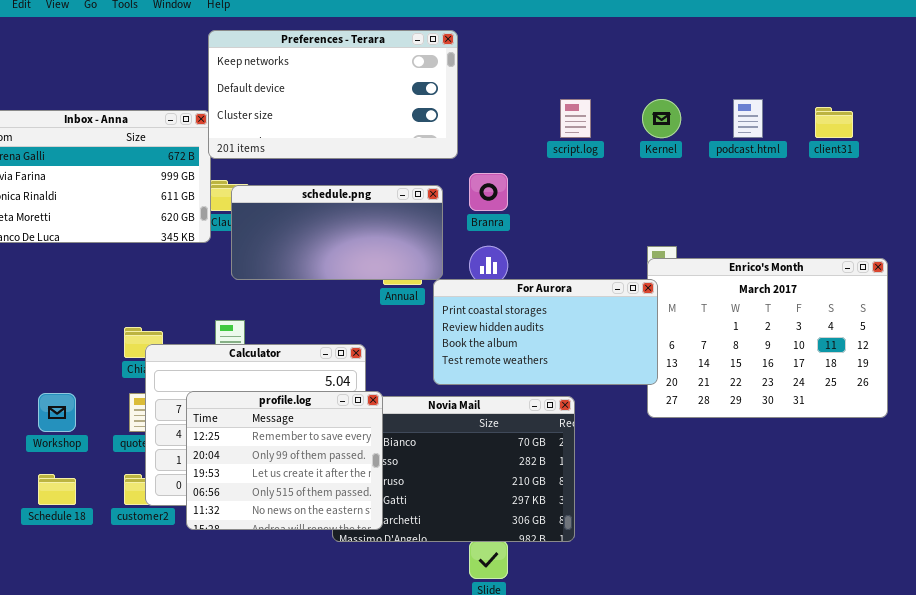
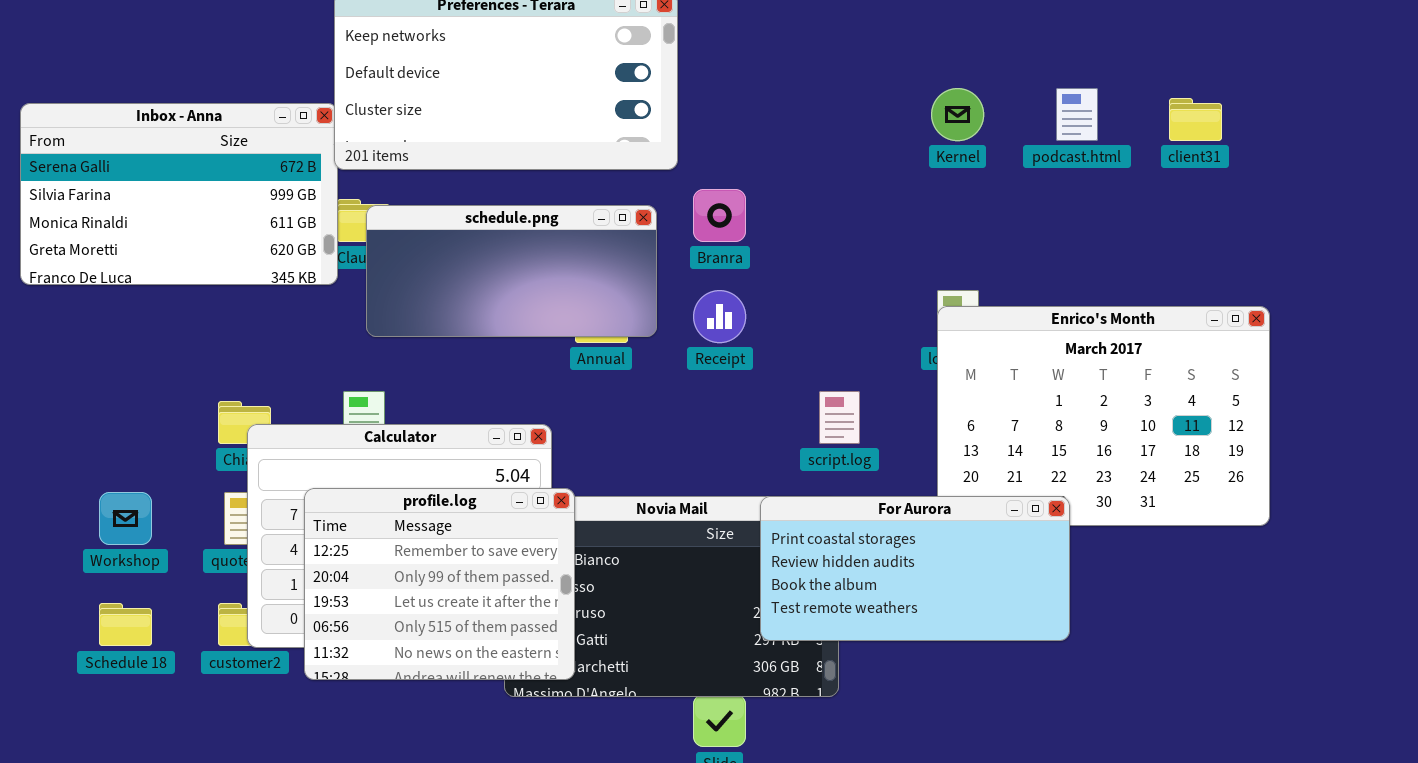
script.log: [560,99,591,138] -> [819,391,860,444], moved
For Aurora: [433,279,658,385] -> [760,496,1070,641], moved

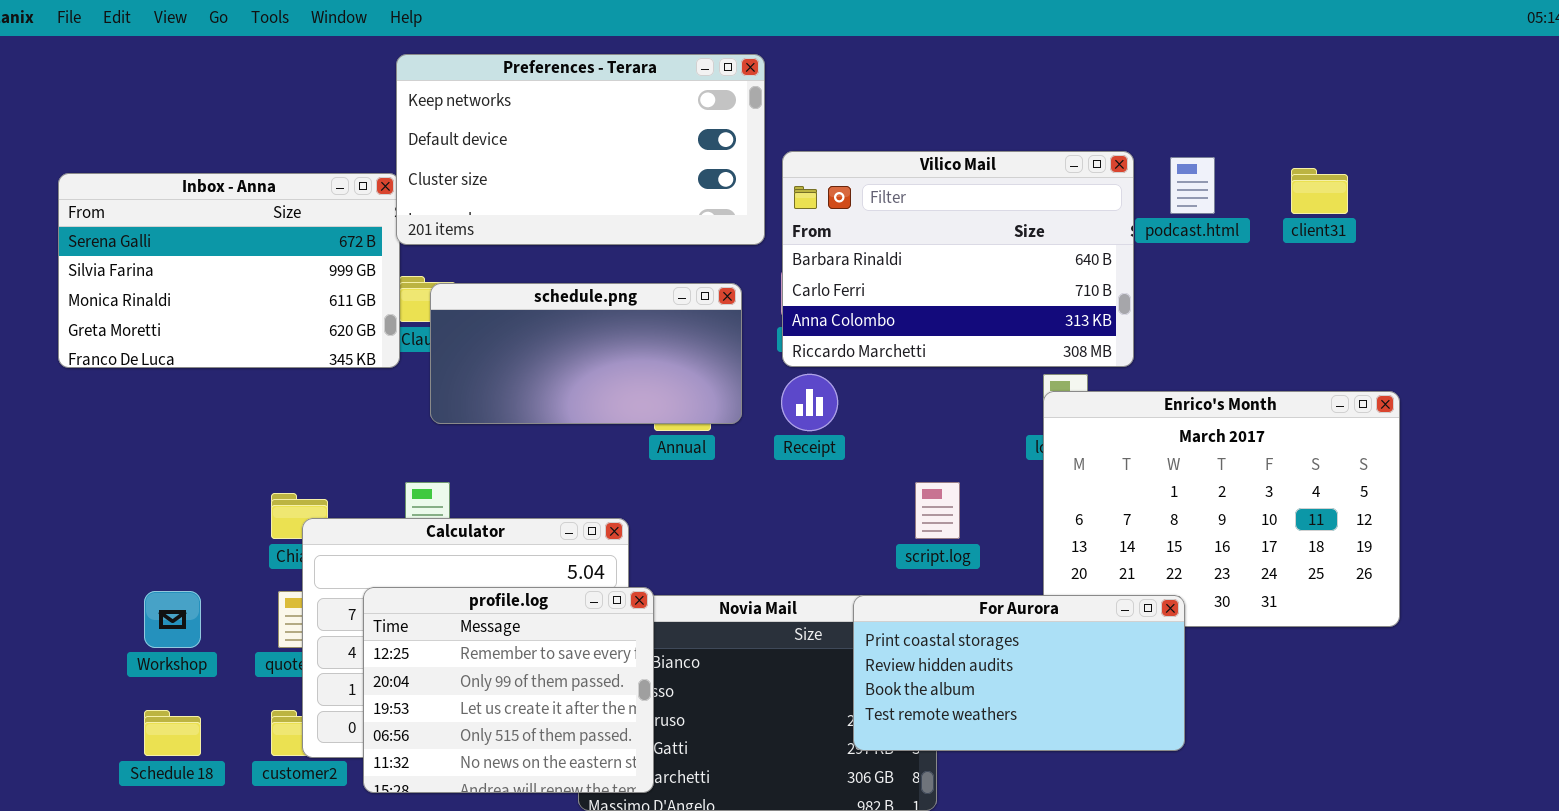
Vilico Mail: none -> [782,151,1134,367], opened

